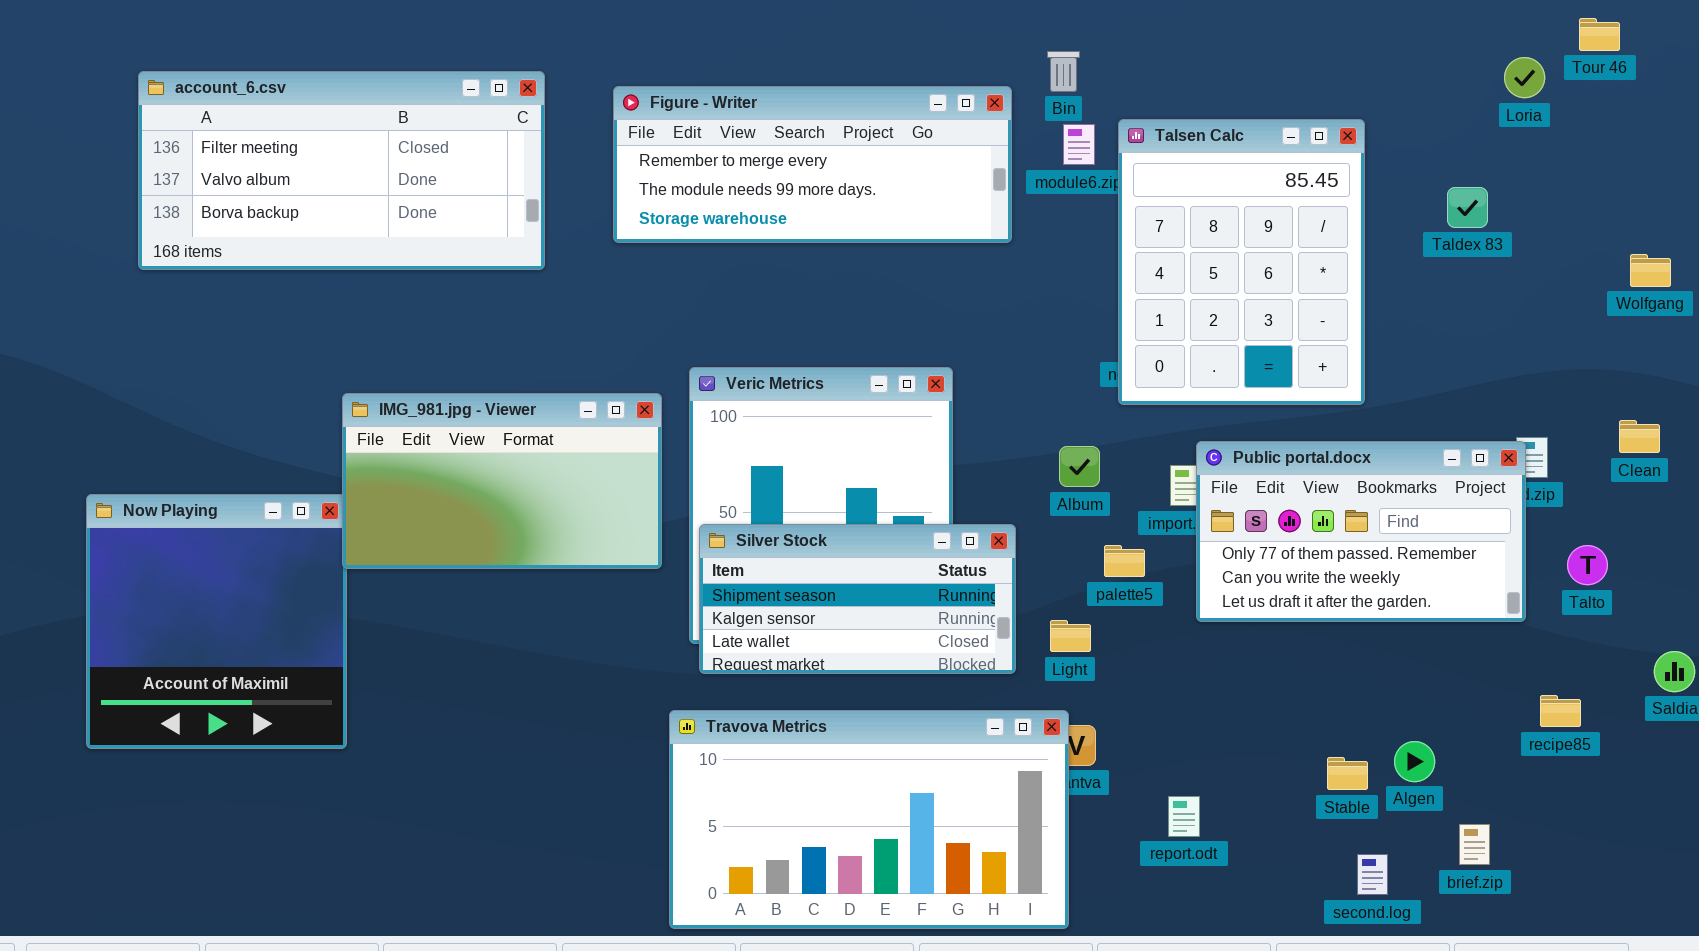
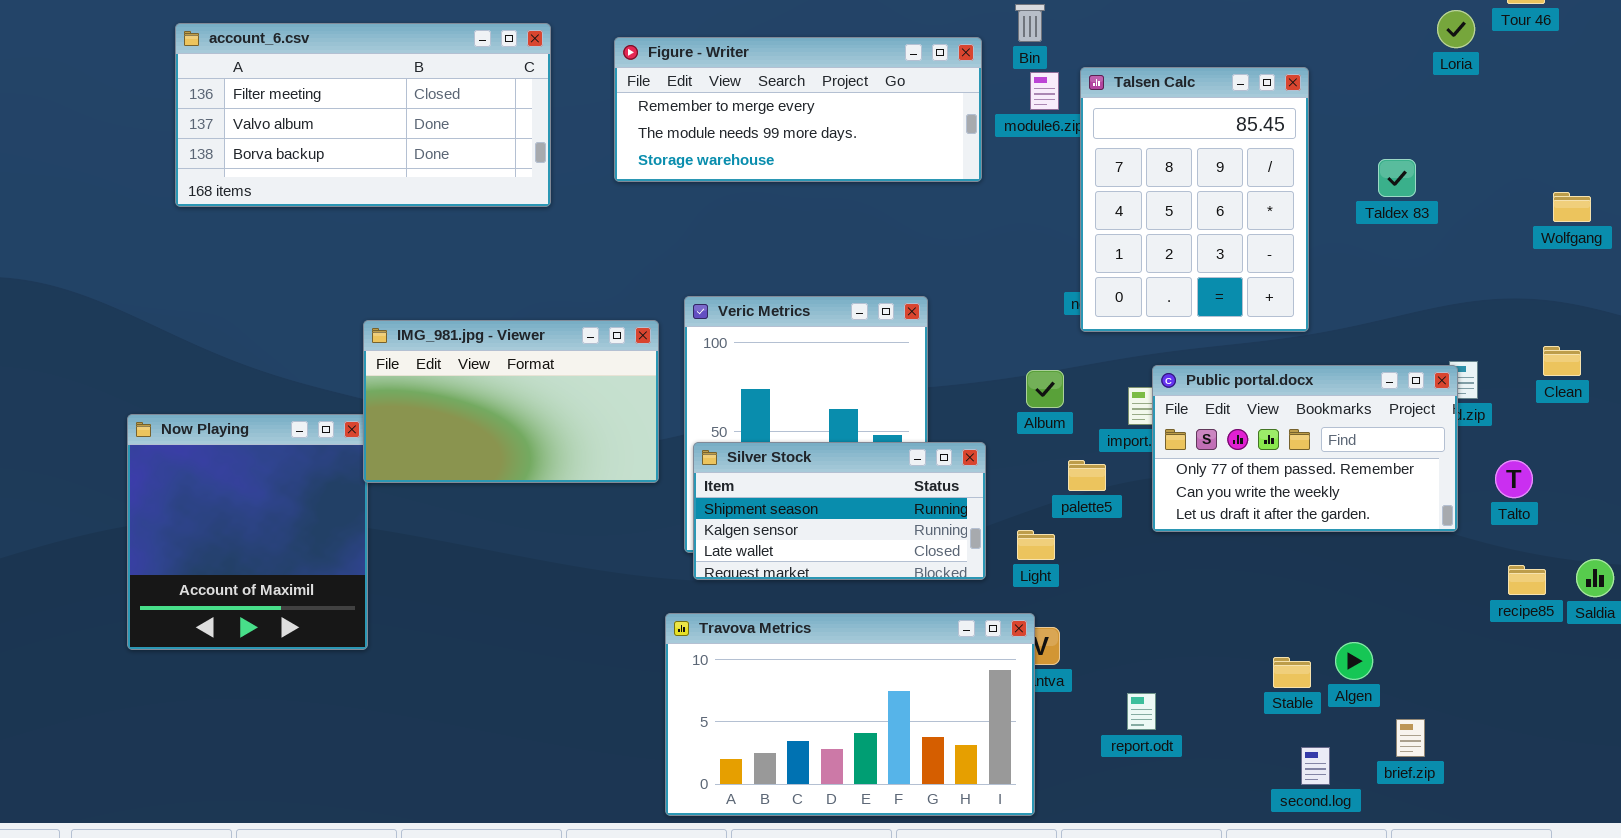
Taldex 83: [1447,187,1488,228] -> [1378,159,1416,197], moved
recipe85: [1540,695,1581,727] -> [1508,565,1546,595], moved

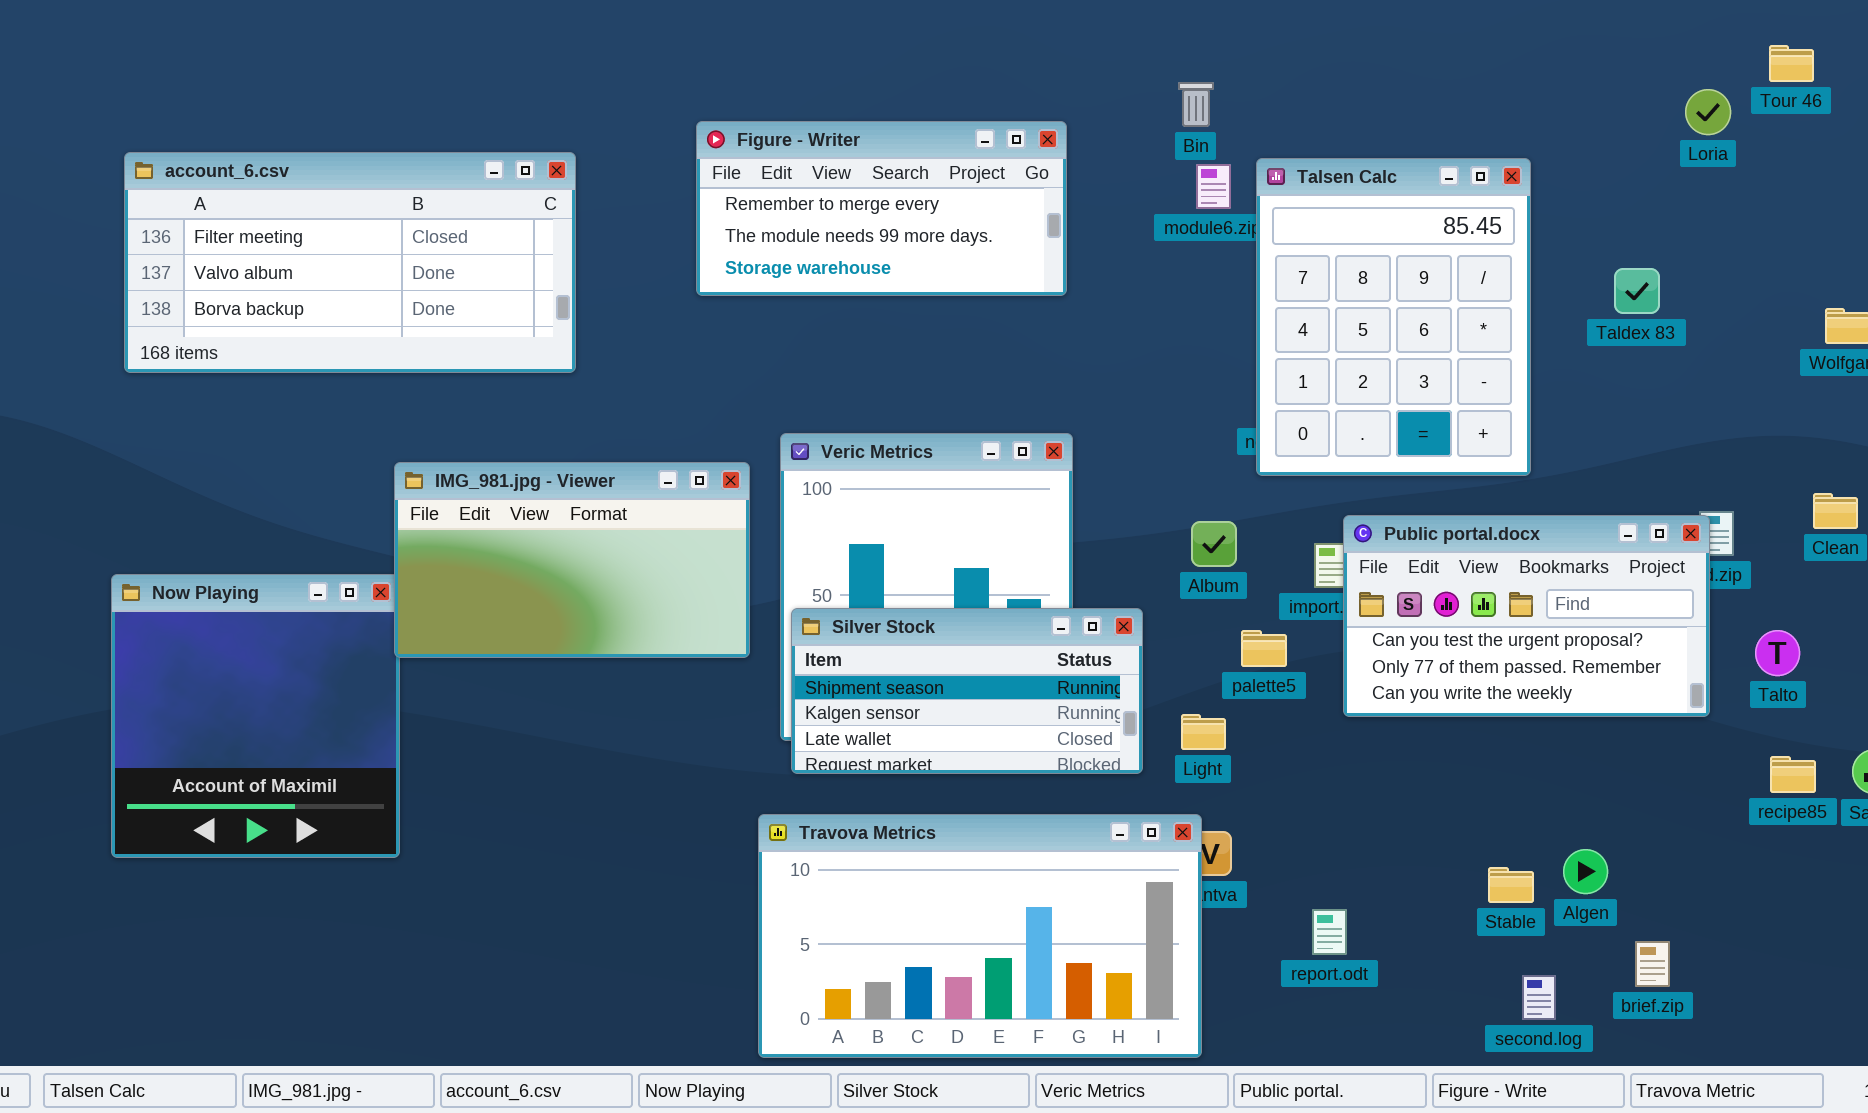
account_6.csv: [175,23,551,207] -> [124,152,576,373], moved
Figure - Writer: [614,37,982,182] -> [696,121,1067,296], resized
Public portal.docx: [1152,365,1458,532] -> [1343,515,1710,717], scrolled up 1 row

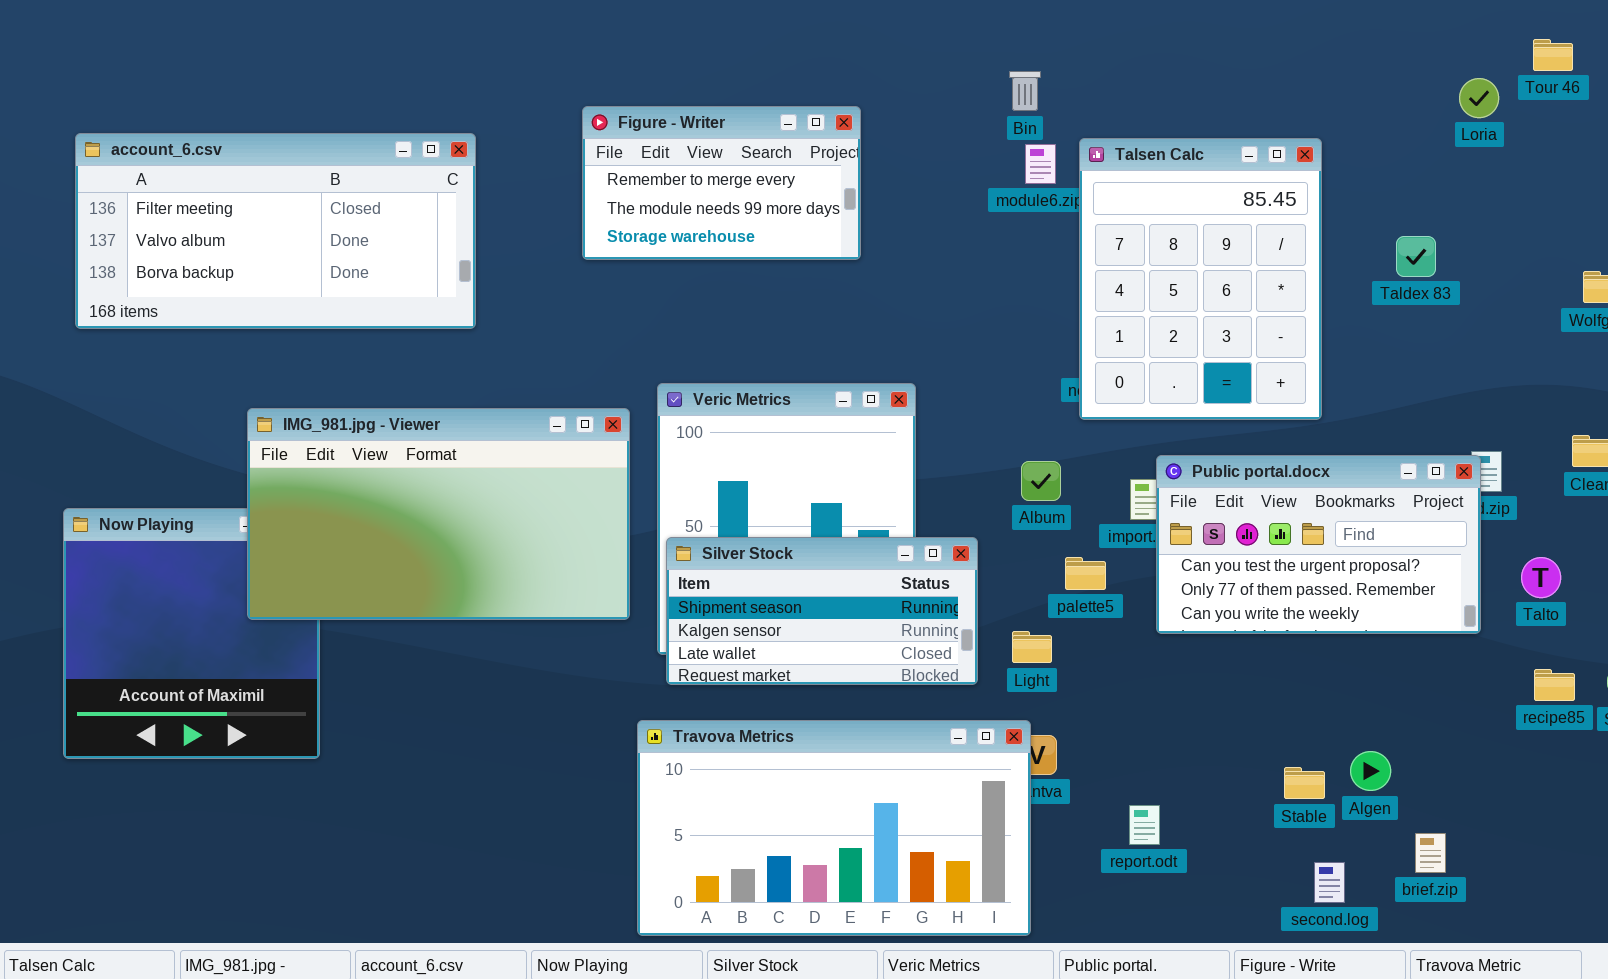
Figure - Writer: [696,121,1067,296] -> [582,106,861,260], resized
IMG_981.jpg - Viewer: [394,462,750,658] -> [247,408,630,620], resized

